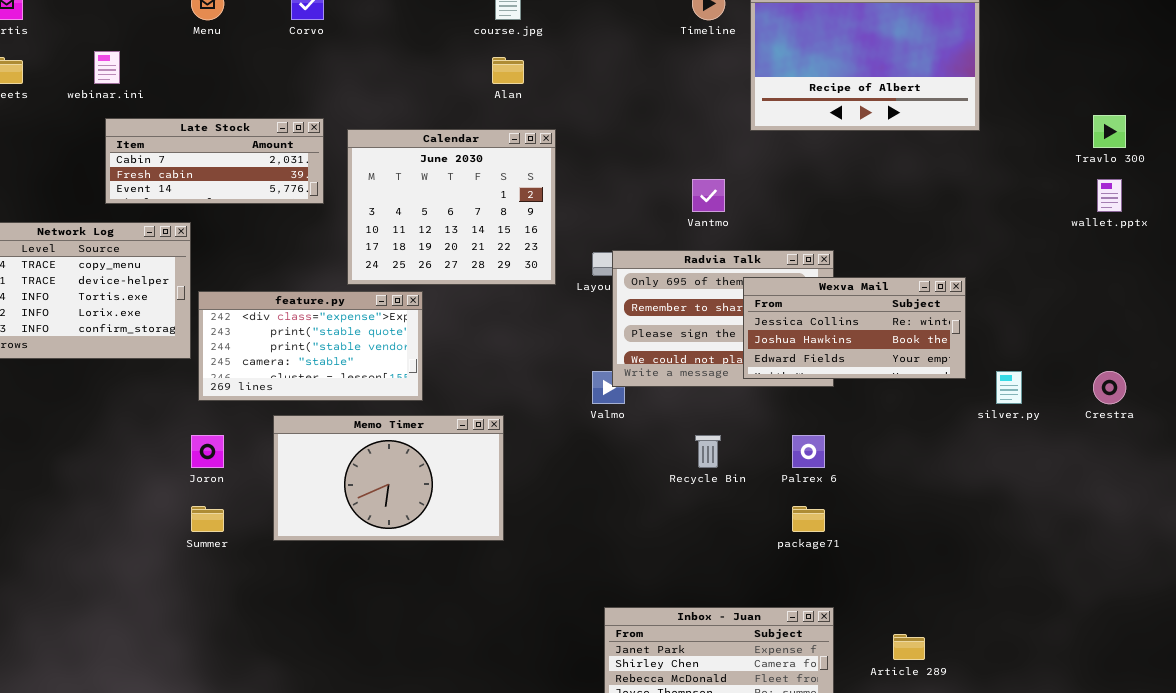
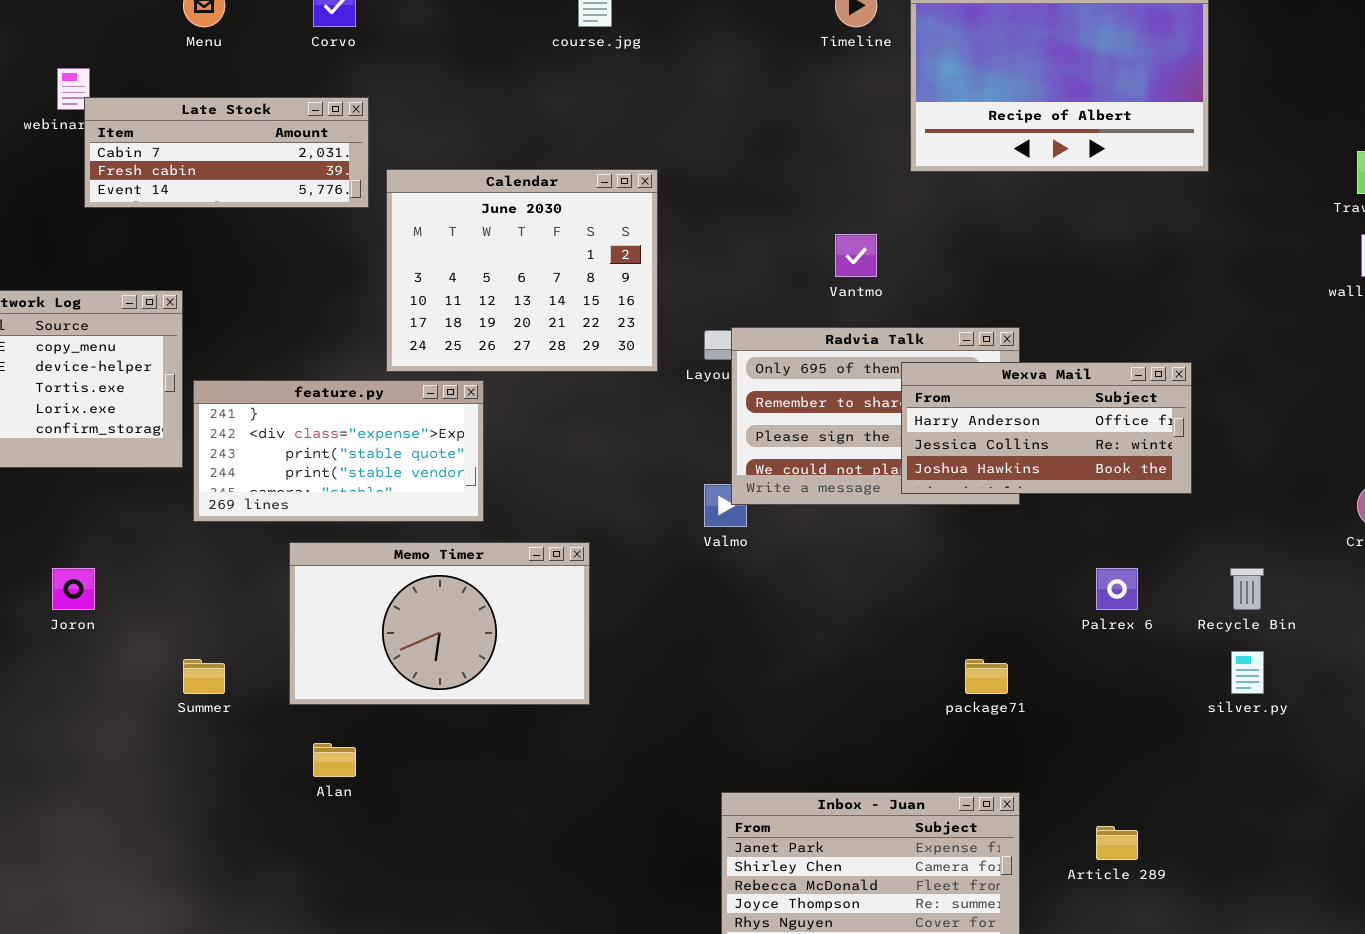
Alan: [492,57,524,84] -> [313,743,356,777], moved
Late Stock: [105,118,324,204] -> [84,97,369,208], moved
Wexva Mail: [743,277,966,379] -> [901,362,1192,494], scrolled up 1 row
feature.py: [198,291,423,401] -> [193,380,484,522], scrolled up 1 row
silver.py: [996,371,1022,404] -> [1231,651,1264,694], moved
Joron: [191,435,224,468] -> [52,568,95,610], moved
Recycle Bin: [695,435,721,468] -> [1230,568,1264,610], moved
Palrex 6: [792,435,825,468] -> [1096,568,1138,610], moved

